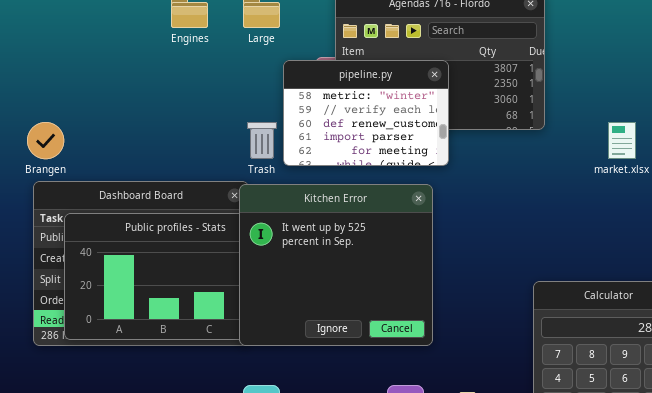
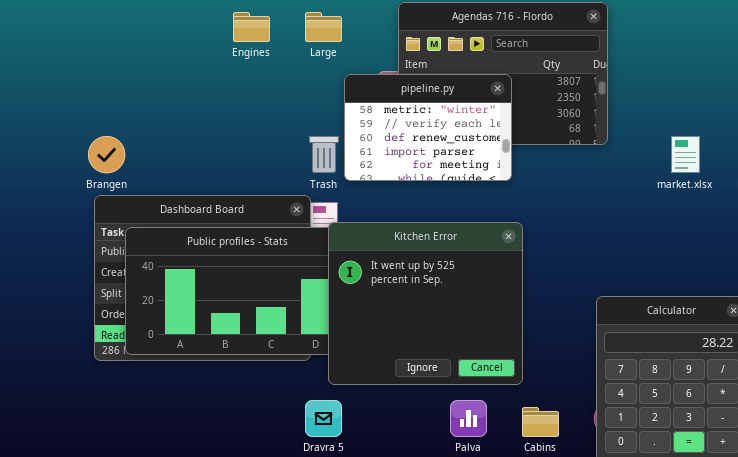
Kitchen Error: [239,184,433,346] -> [328,222,523,385], moved

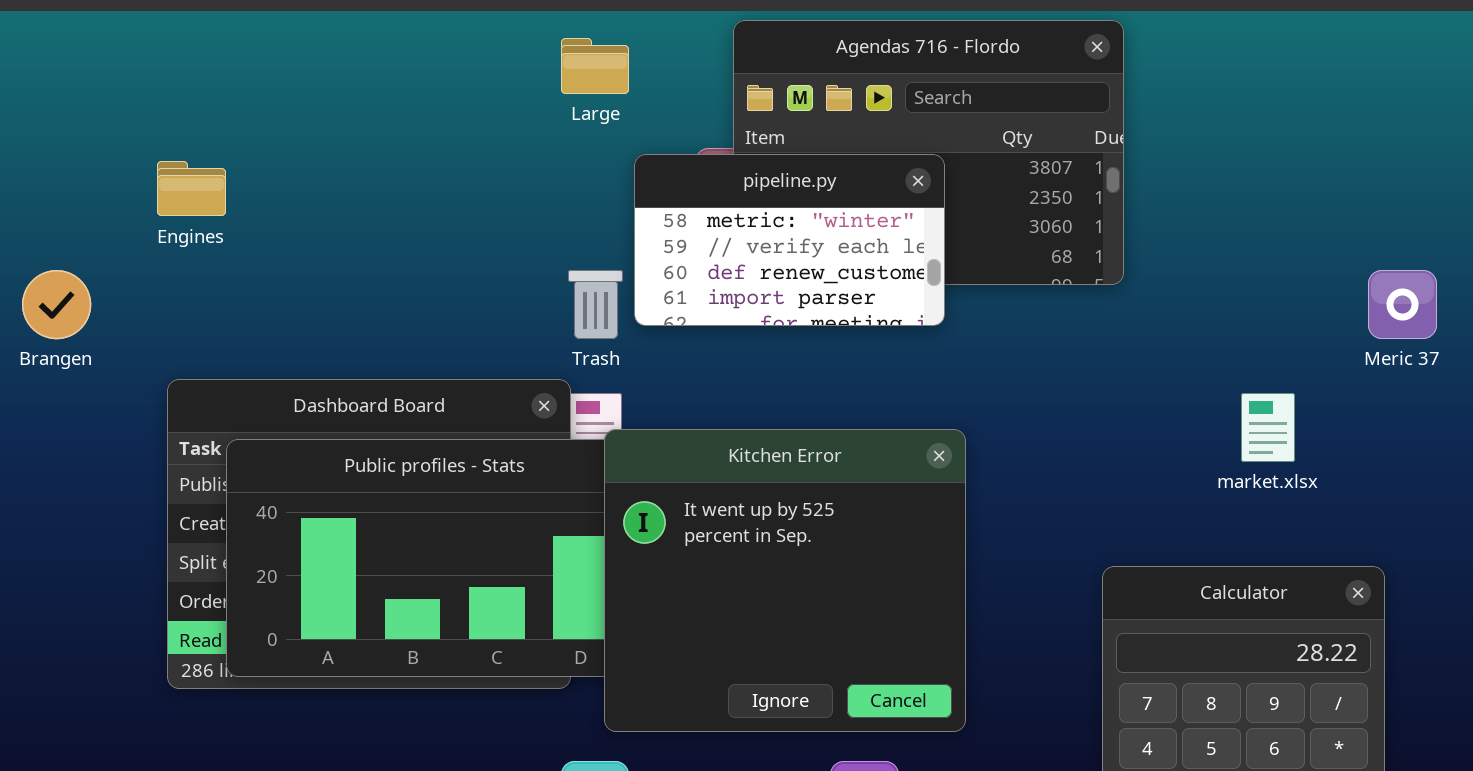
Engines: [233,12,270,42] -> [157,161,226,216], moved
pipeline.py: [344,74,512,181] -> [634,154,945,326], resized
Brangen: [88,136,125,173] -> [22,270,91,339], moved
market.xlsx: [671,136,700,173] -> [1241,393,1295,462], moved

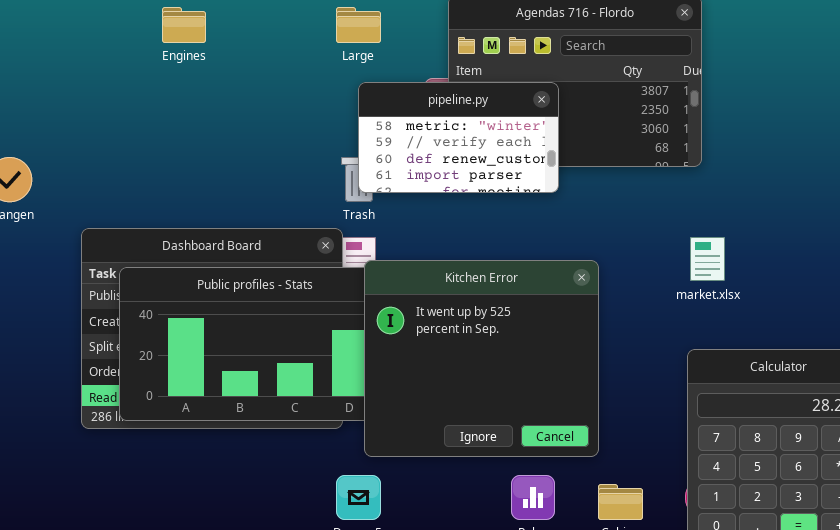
pipeline.py: [634,154,945,326] -> [358,82,559,193], moved
Engines: [157,161,226,216] -> [162,7,206,43], moved
market.xlsx: [1241,393,1295,462] -> [690,237,725,281], moved

